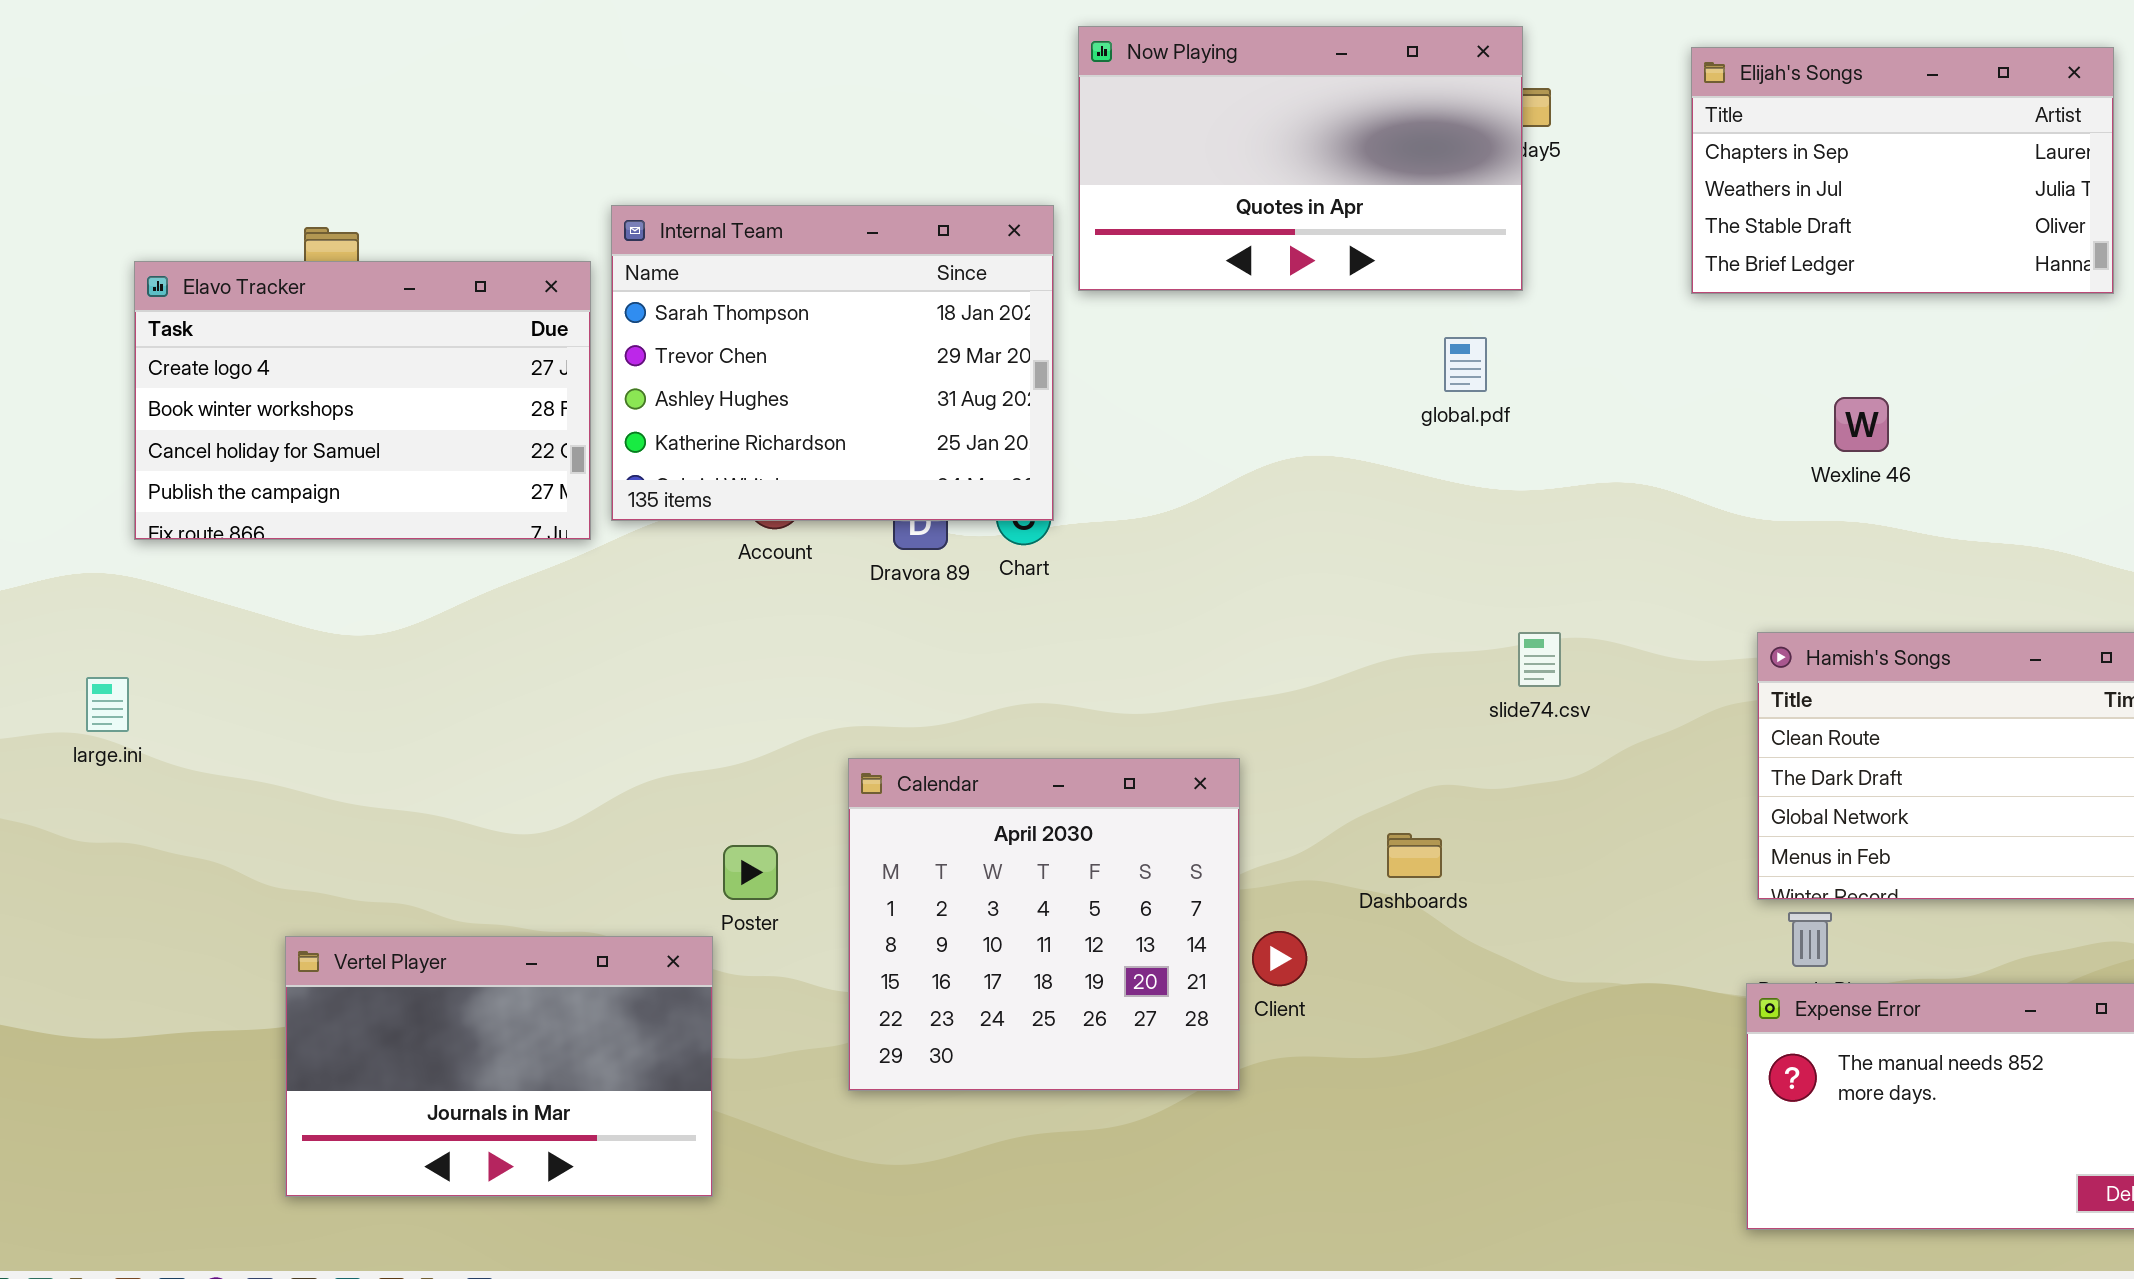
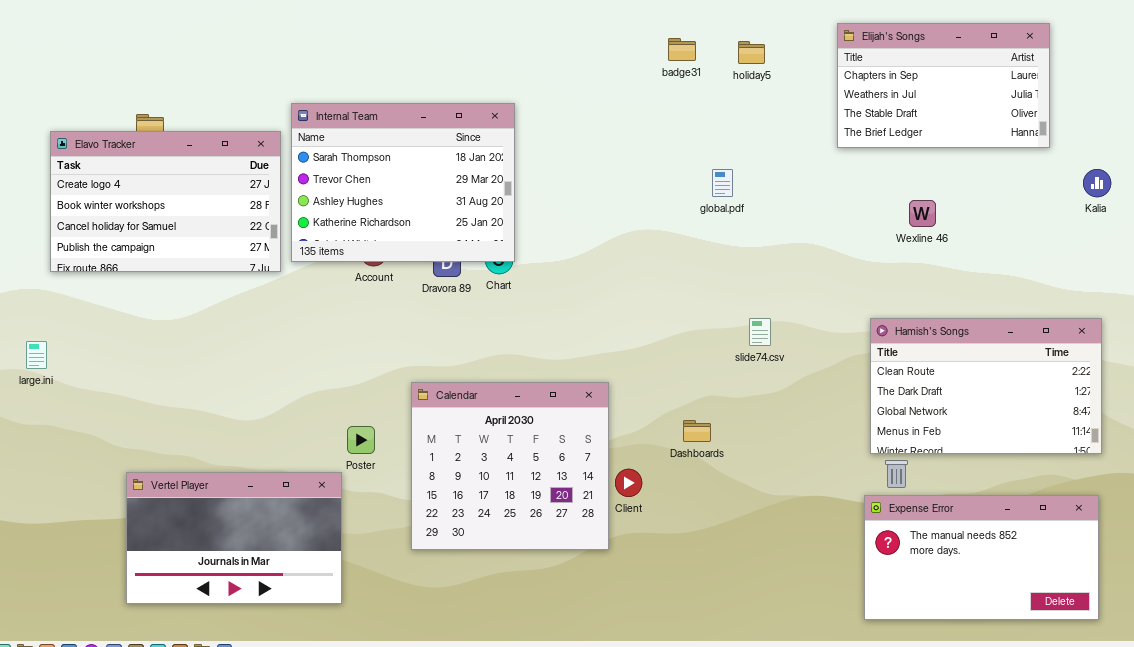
Now Playing: [1078,26,1523,291] -> none, closed

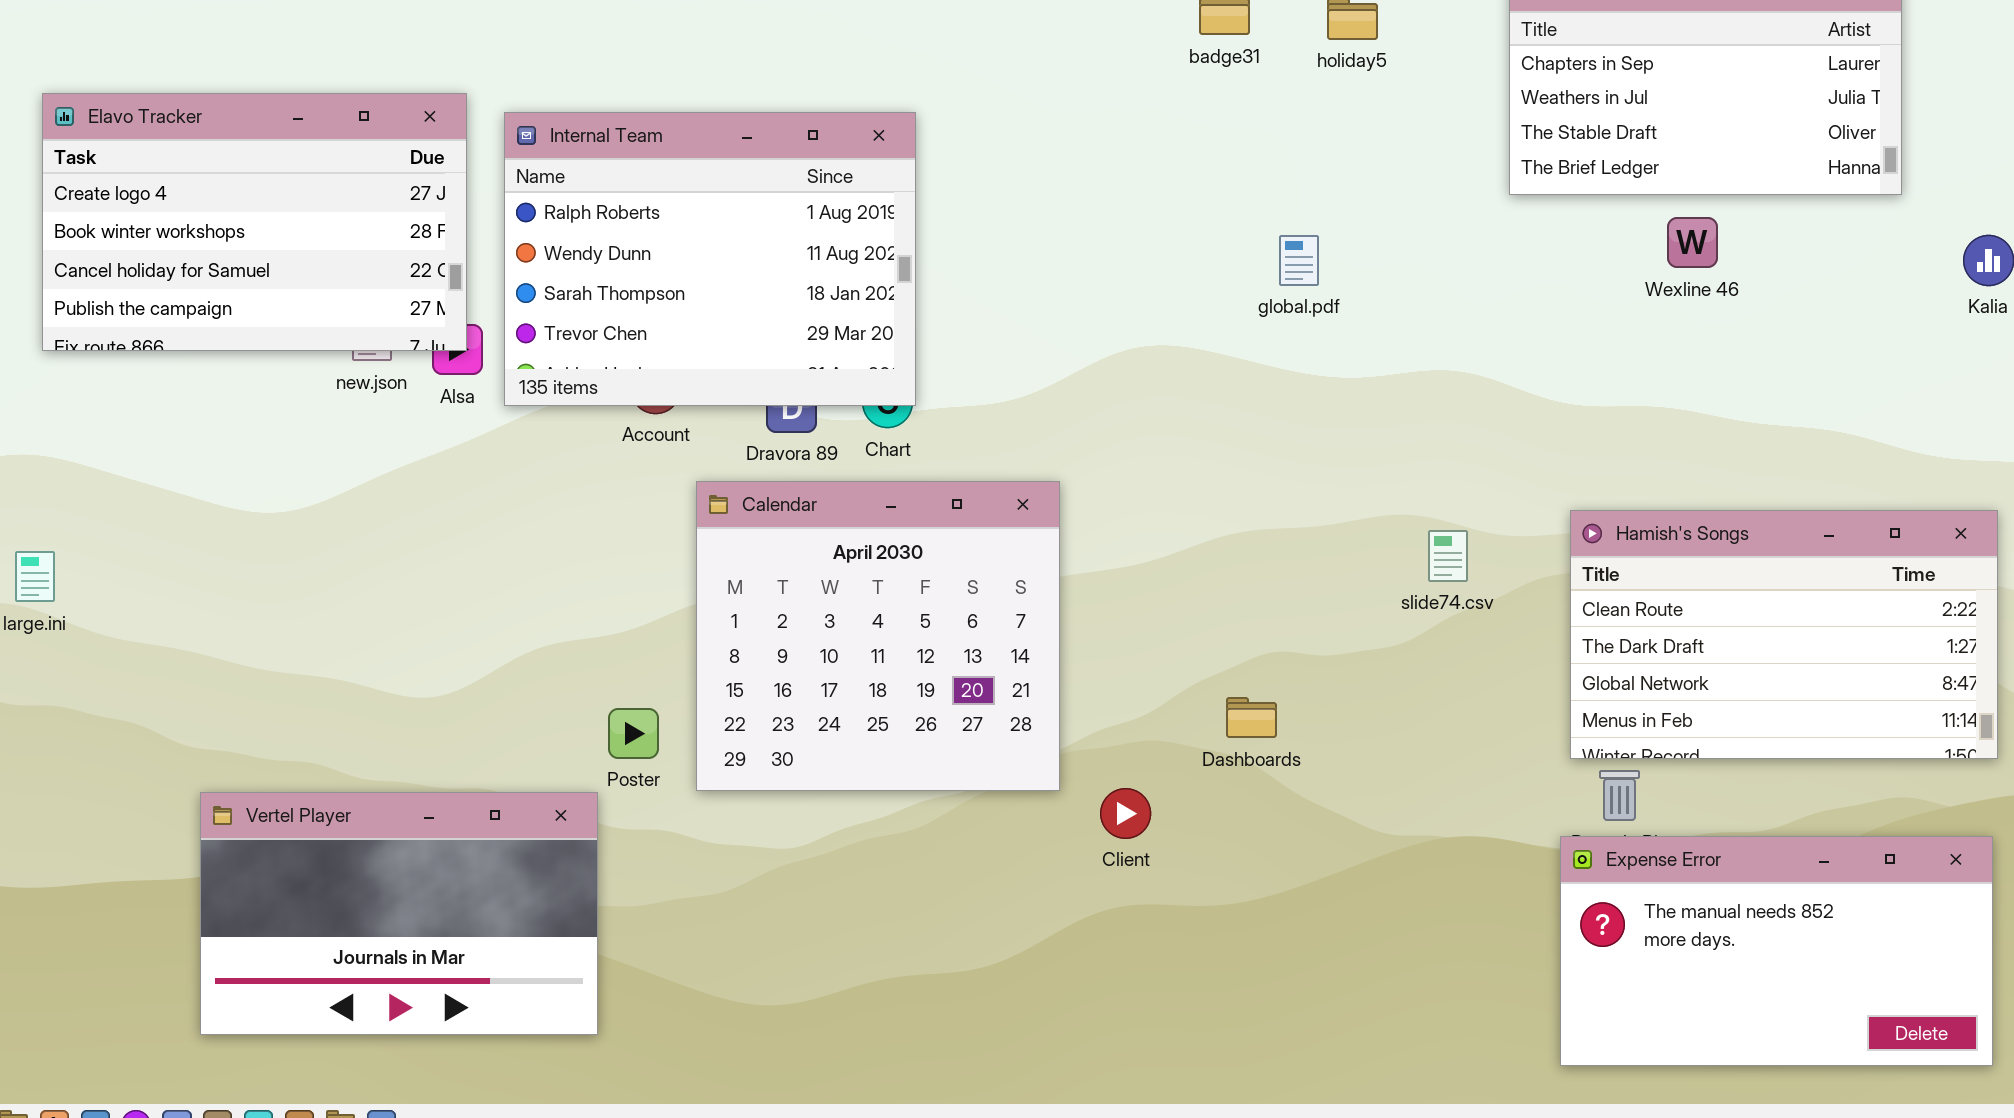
Internal Team: [291,103,515,262] -> [504,112,916,406], scrolled up 2 rows
Elavo Tracker: [50,131,281,272] -> [42,93,467,351], moved
Wexline 46: [909,200,936,227] -> [1667,217,1718,268], moved
slide74.csv: [749,318,771,346] -> [1428,530,1468,582], moved
Calendar: [411,382,609,550] -> [696,481,1060,791], moved

